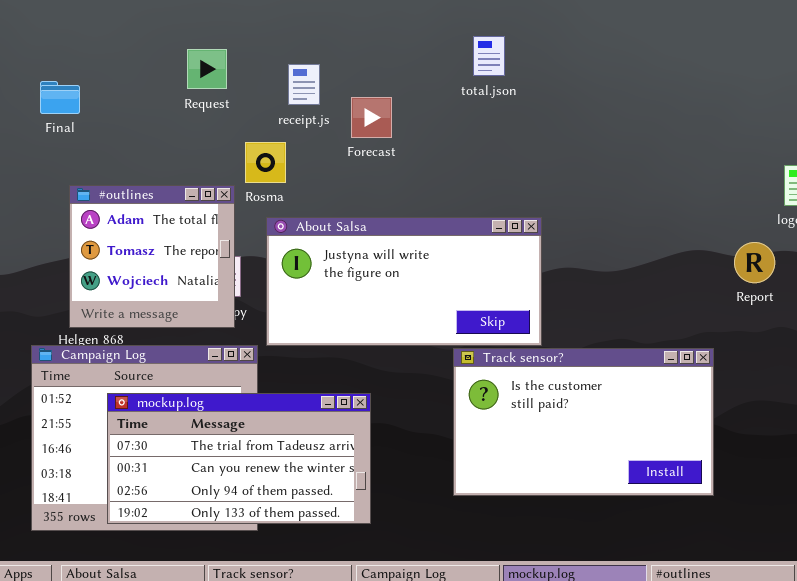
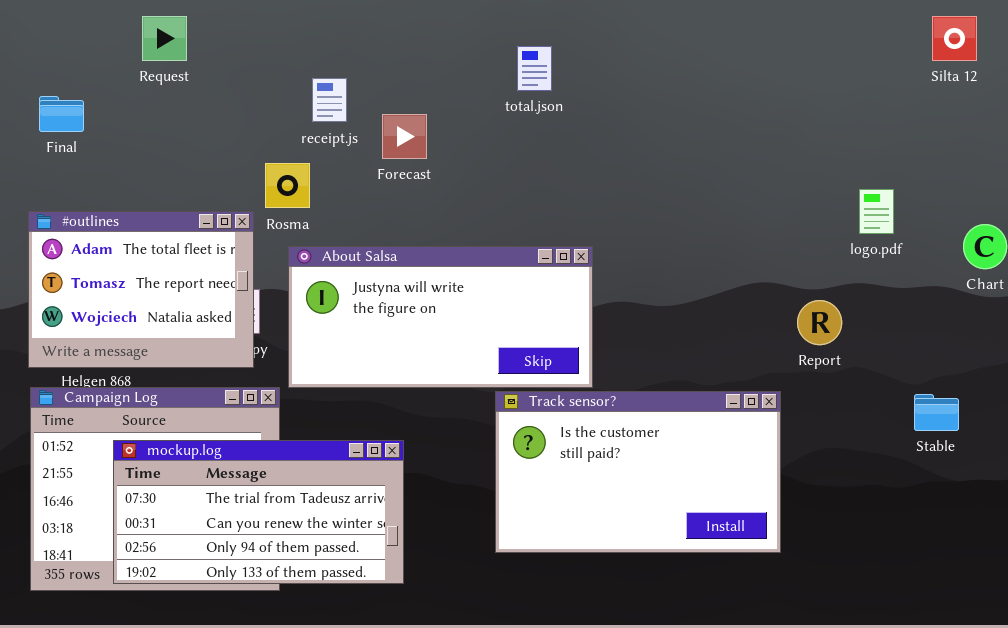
Request: [187,49,227,89] -> [142,16,187,61], moved
#outlines: [69,185,235,328] -> [28,211,254,368], resized
Report: [734,242,775,283] -> [797,300,842,345], moved

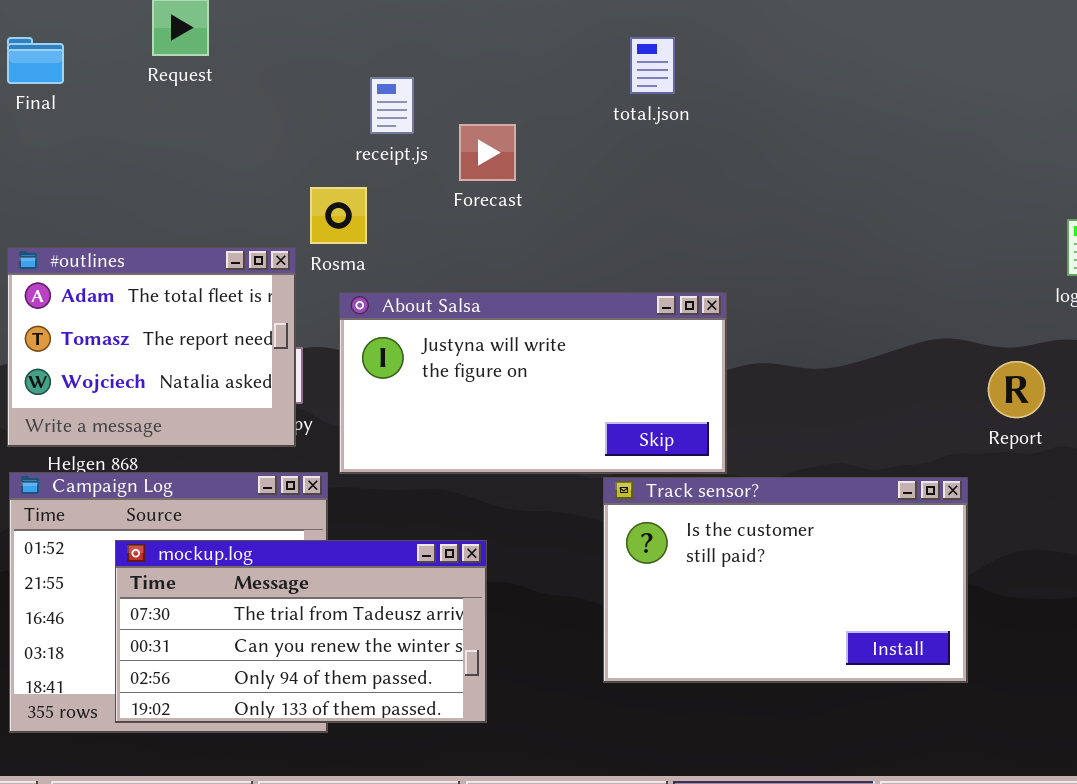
Final: [39,96,84,132] -> [7,37,64,84], moved

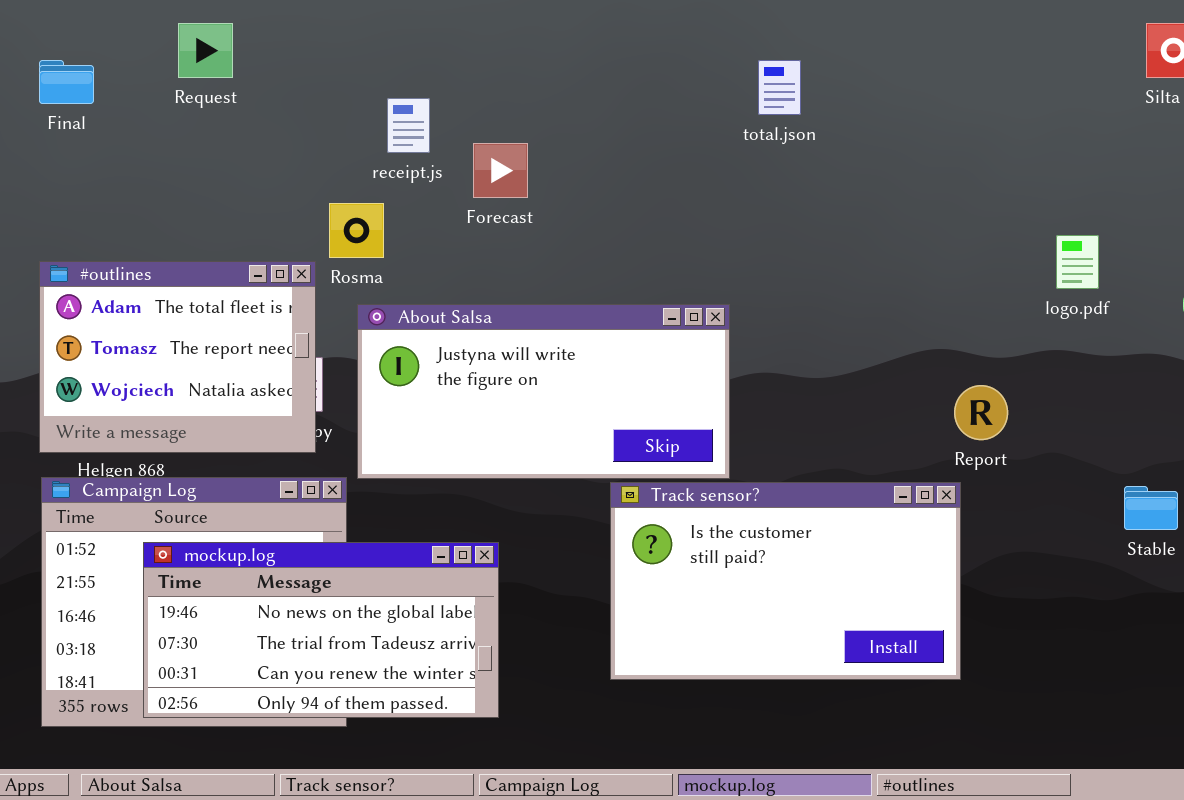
total.json: [630,37,675,94] -> [758,60,801,115], moved
Report: [988,361,1045,418] -> [954,385,1008,440], moved
mockup.log: [115,540,487,723] -> [143,542,499,718], scrolled up 1 row

